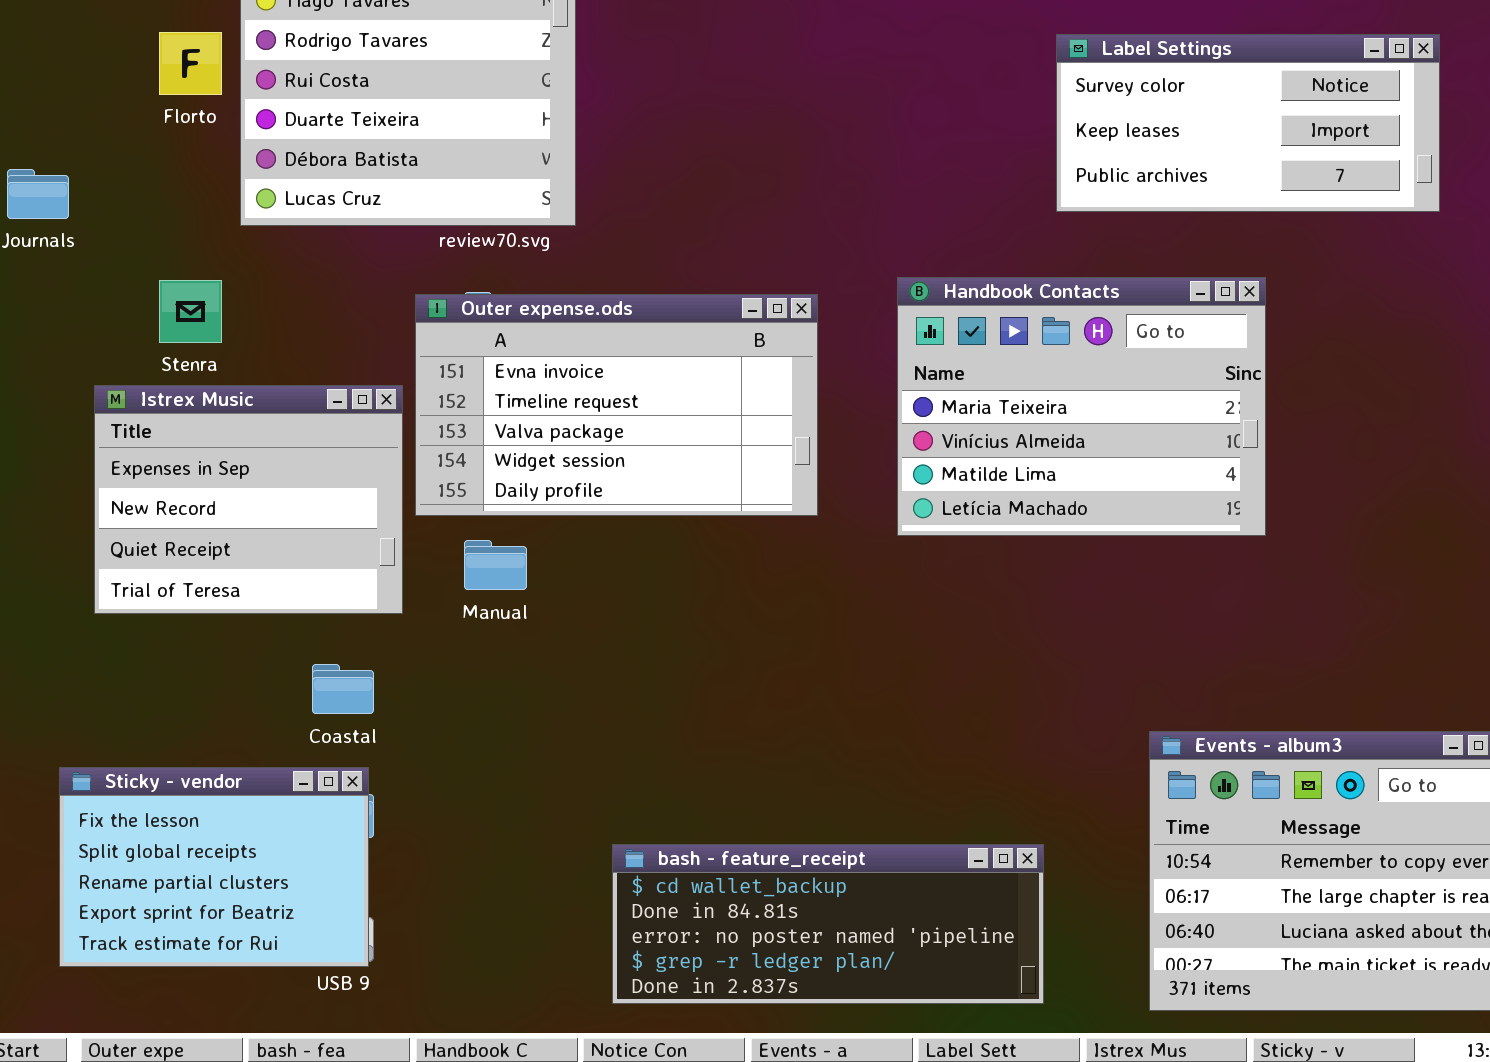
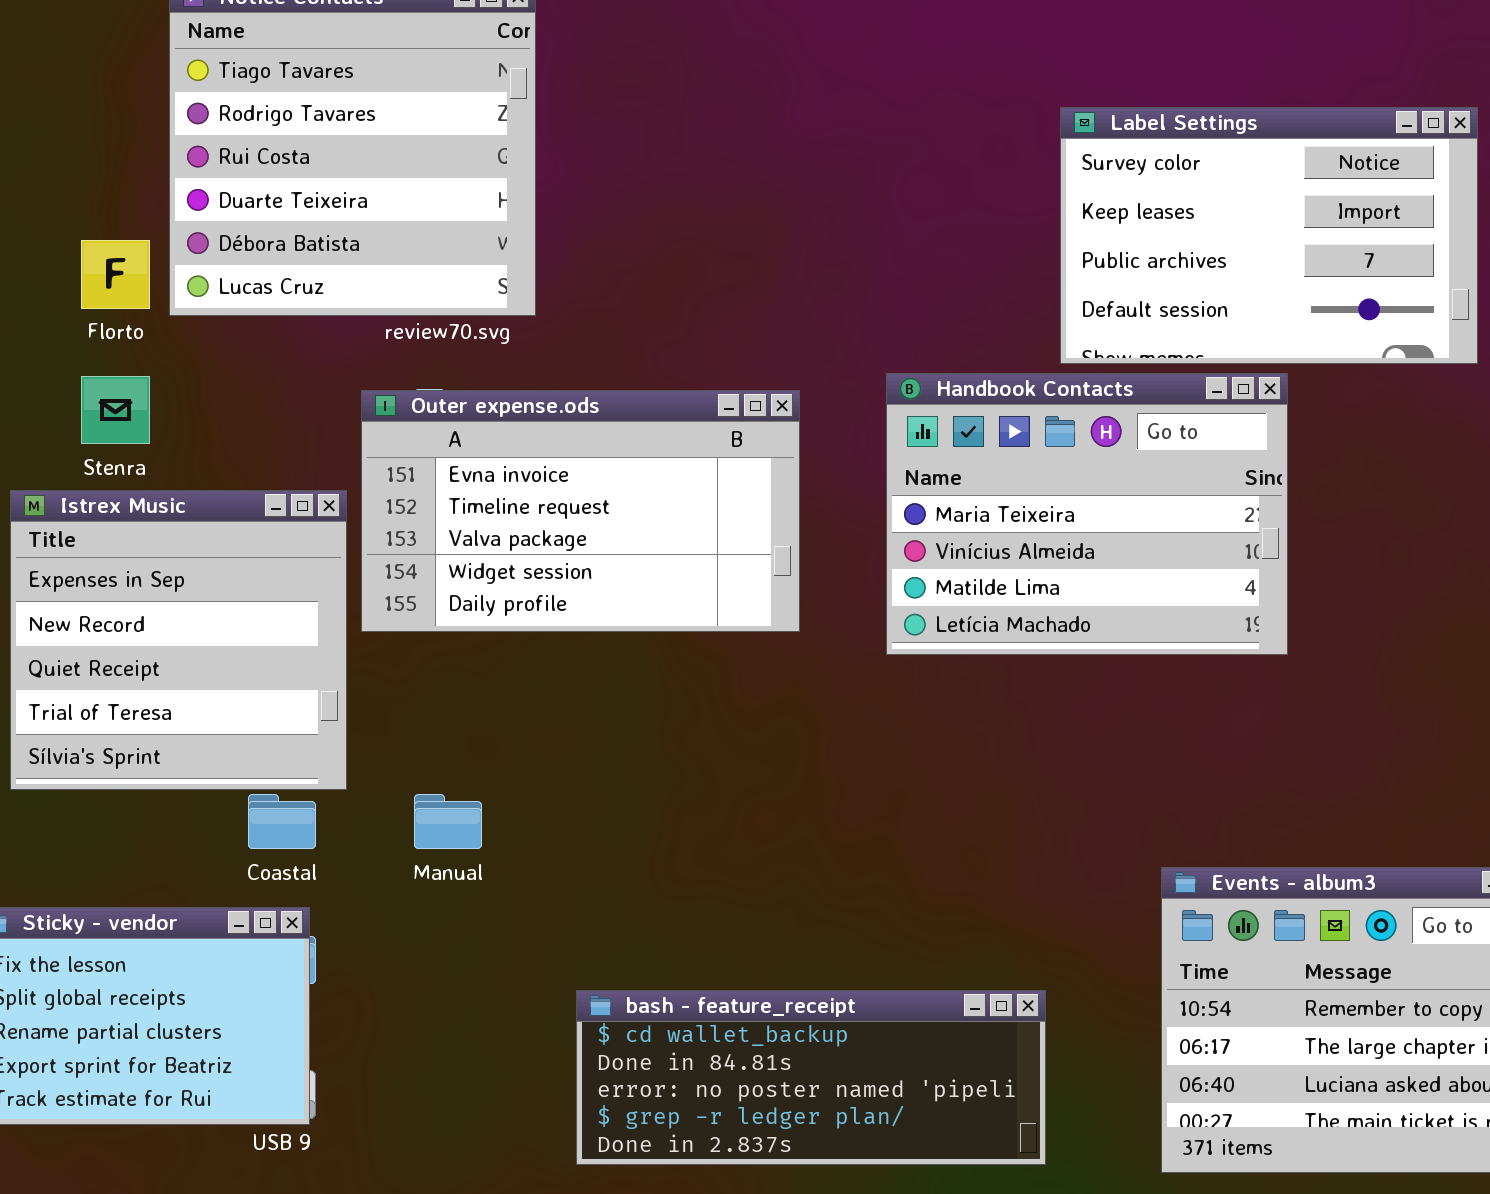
Florto: [159,32,222,95] -> [81,240,150,309], moved
Label Settings: [1056,34,1440,212] -> [1060,107,1478,364], resized
Istrex Music: [94,385,403,614] -> [10,490,347,790], resized
Manual: [464,540,527,590] -> [414,794,482,849], moved

